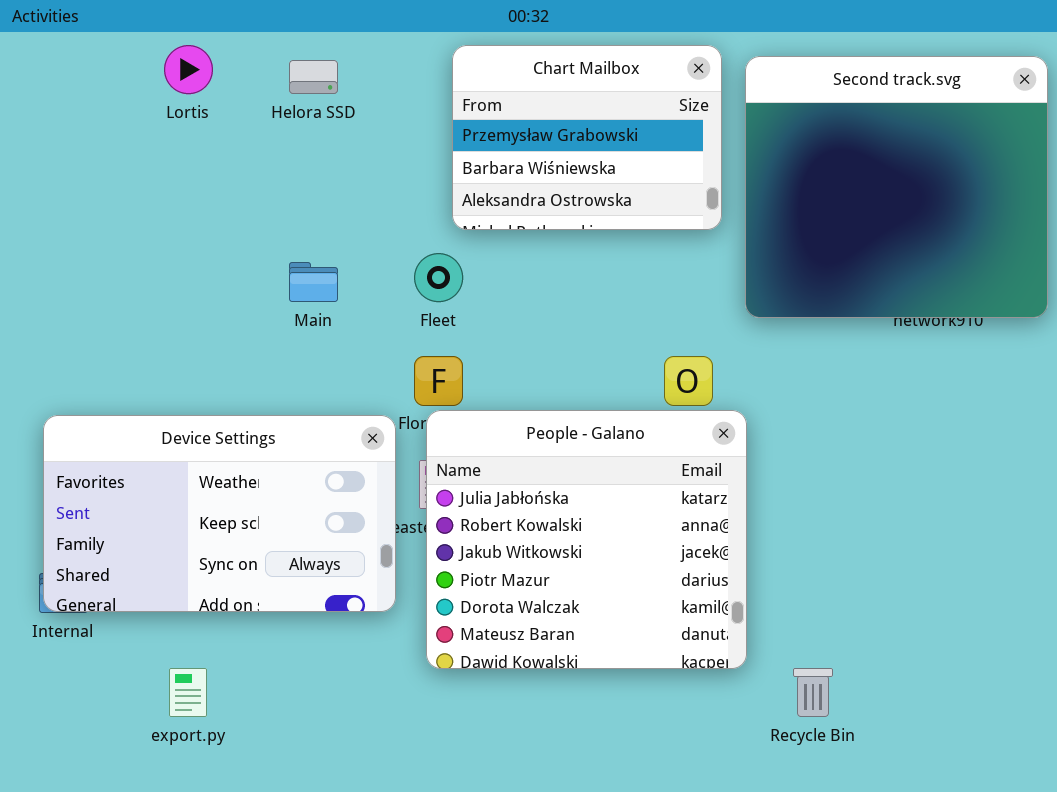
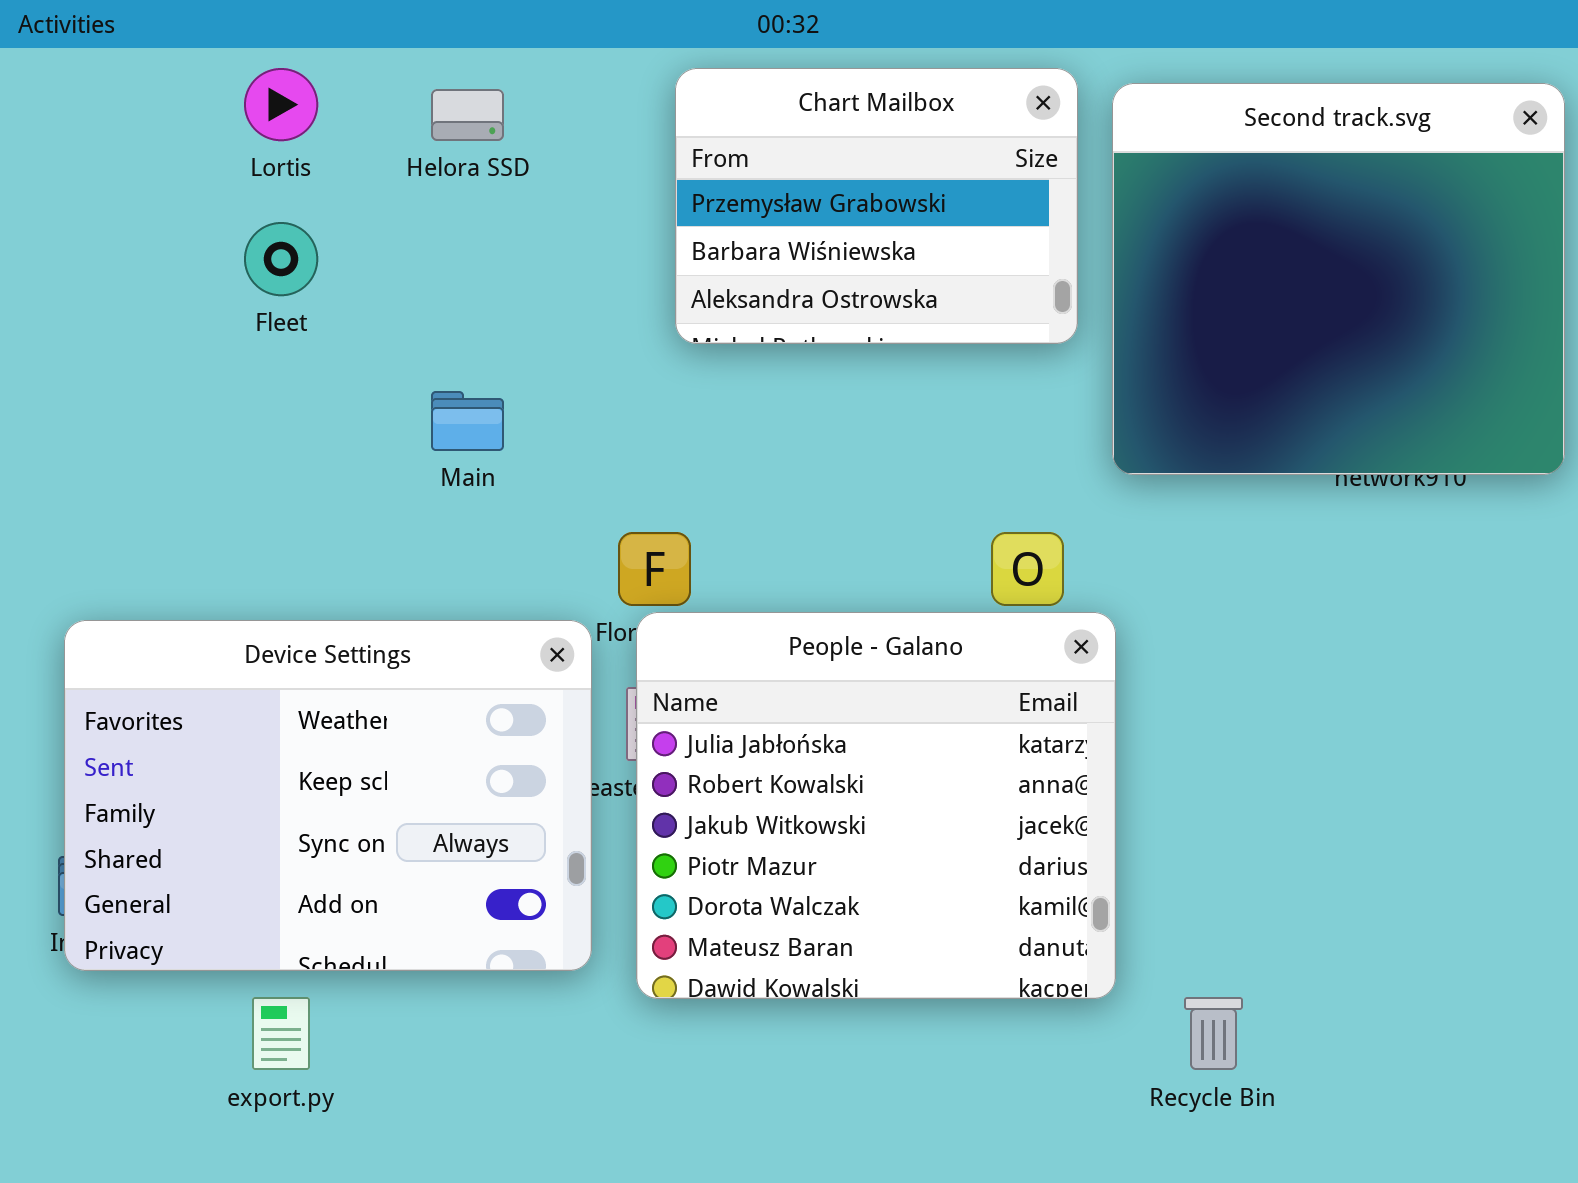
Fleet: [414,253,463,302] -> [244,222,318,296], moved
Device Settings: [43,415,396,612] -> [64,620,592,971], resized

